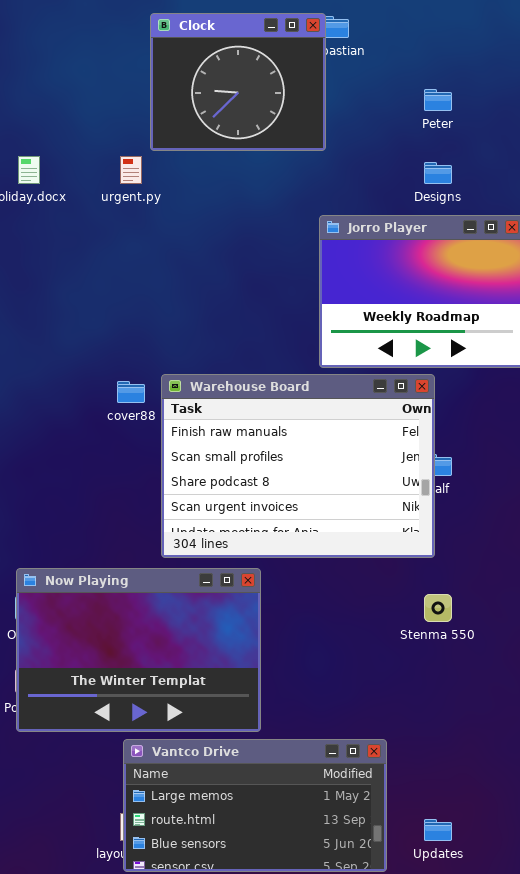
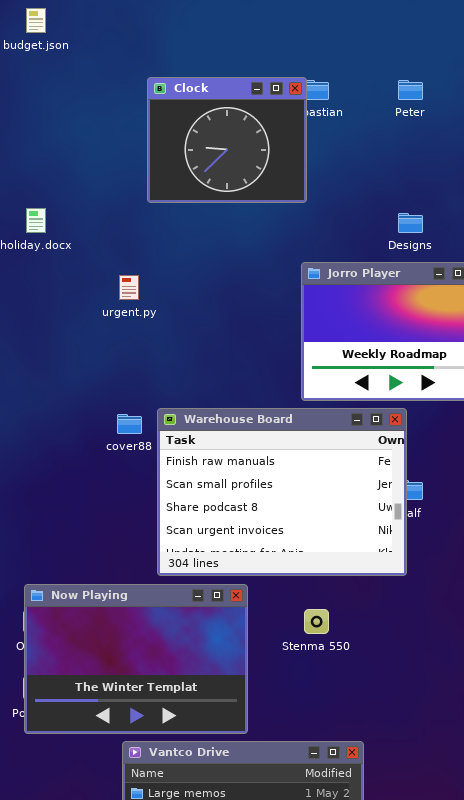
Peter: [424,89,452,111] -> [398,80,423,100], moved
urgent.py: [120,156,142,184] -> [119,275,139,300], moved
Stenma 550: [424,594,452,622] -> [304,609,329,634], moved

